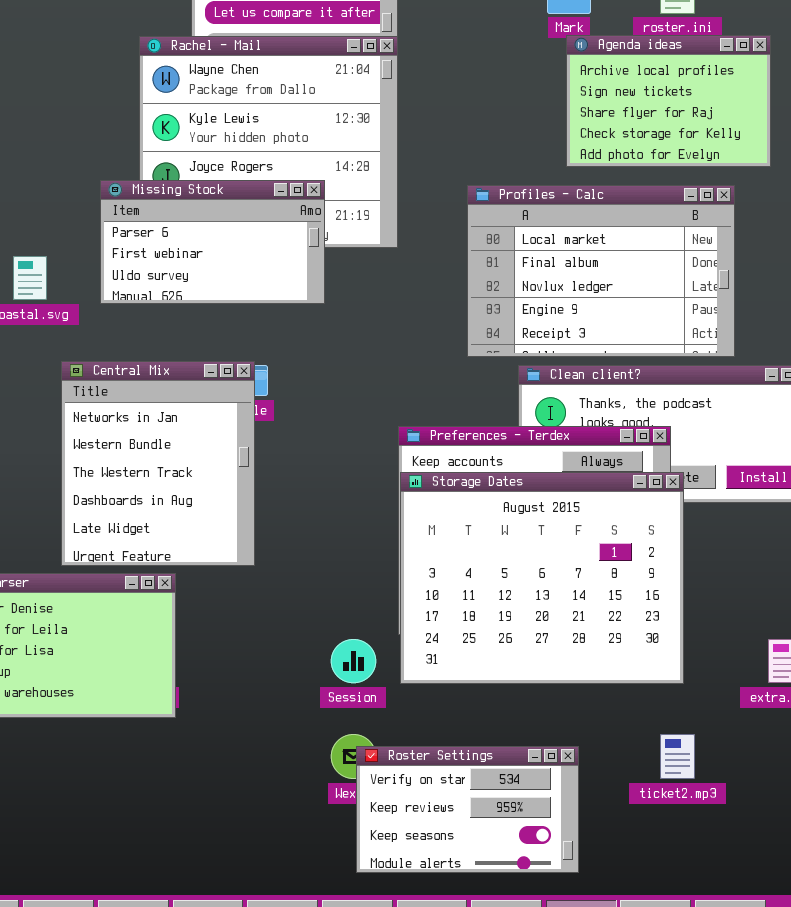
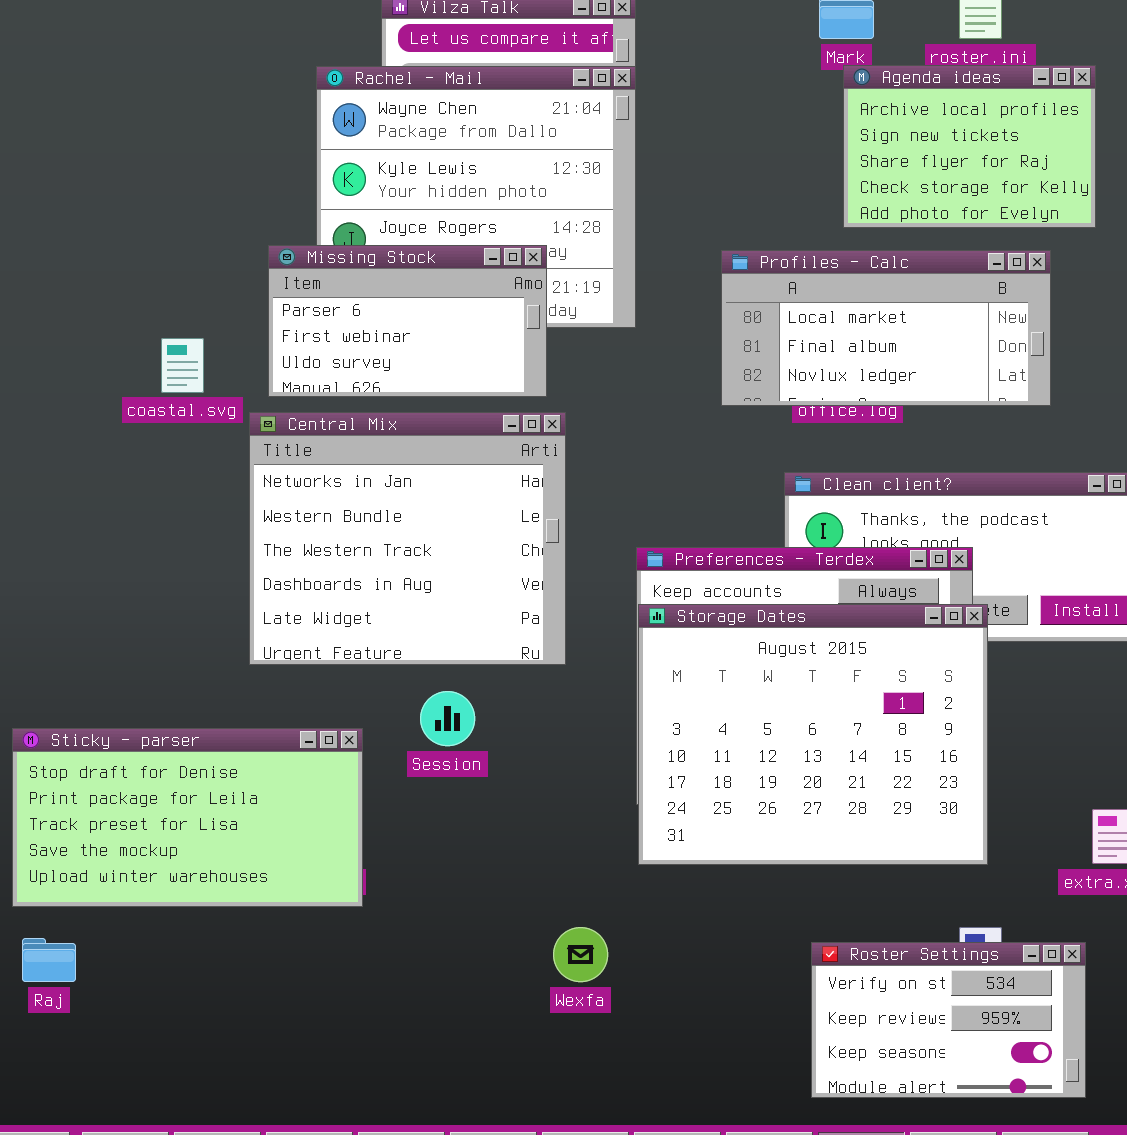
Profiles - Calc: [467,185,735,357] -> [721,250,1051,406], resized
Central Mix: [61,361,255,566] -> [249,412,566,665], moved, resized
Session: [331,639,376,683] -> [420,691,475,746], moved
Roster Settings: [356,746,579,873] -> [811,942,1086,1098], moved

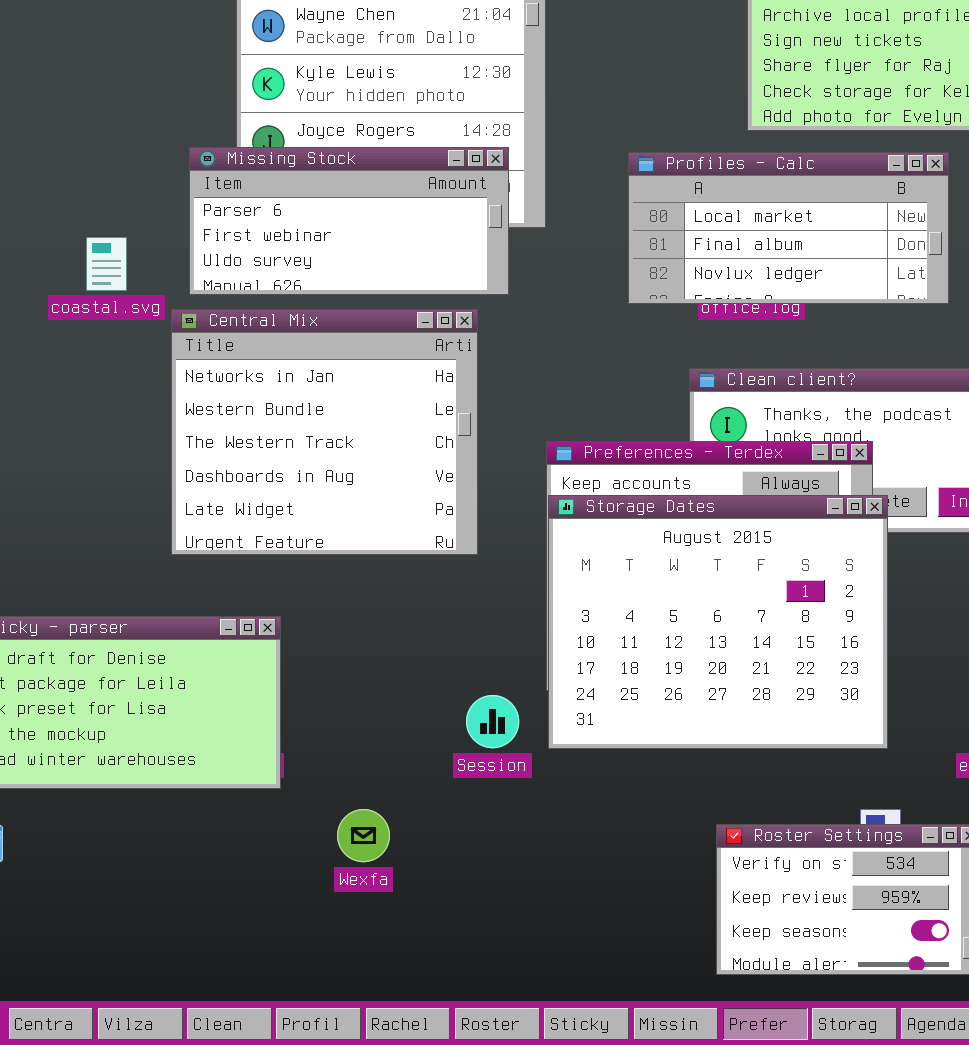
Missing Stock: [268,245,547,397] -> [189,147,509,295], resized
Session: [420,691,475,746] -> [466,695,519,748], moved
Wexfa: [553,927,608,982] -> [337,809,390,862], moved

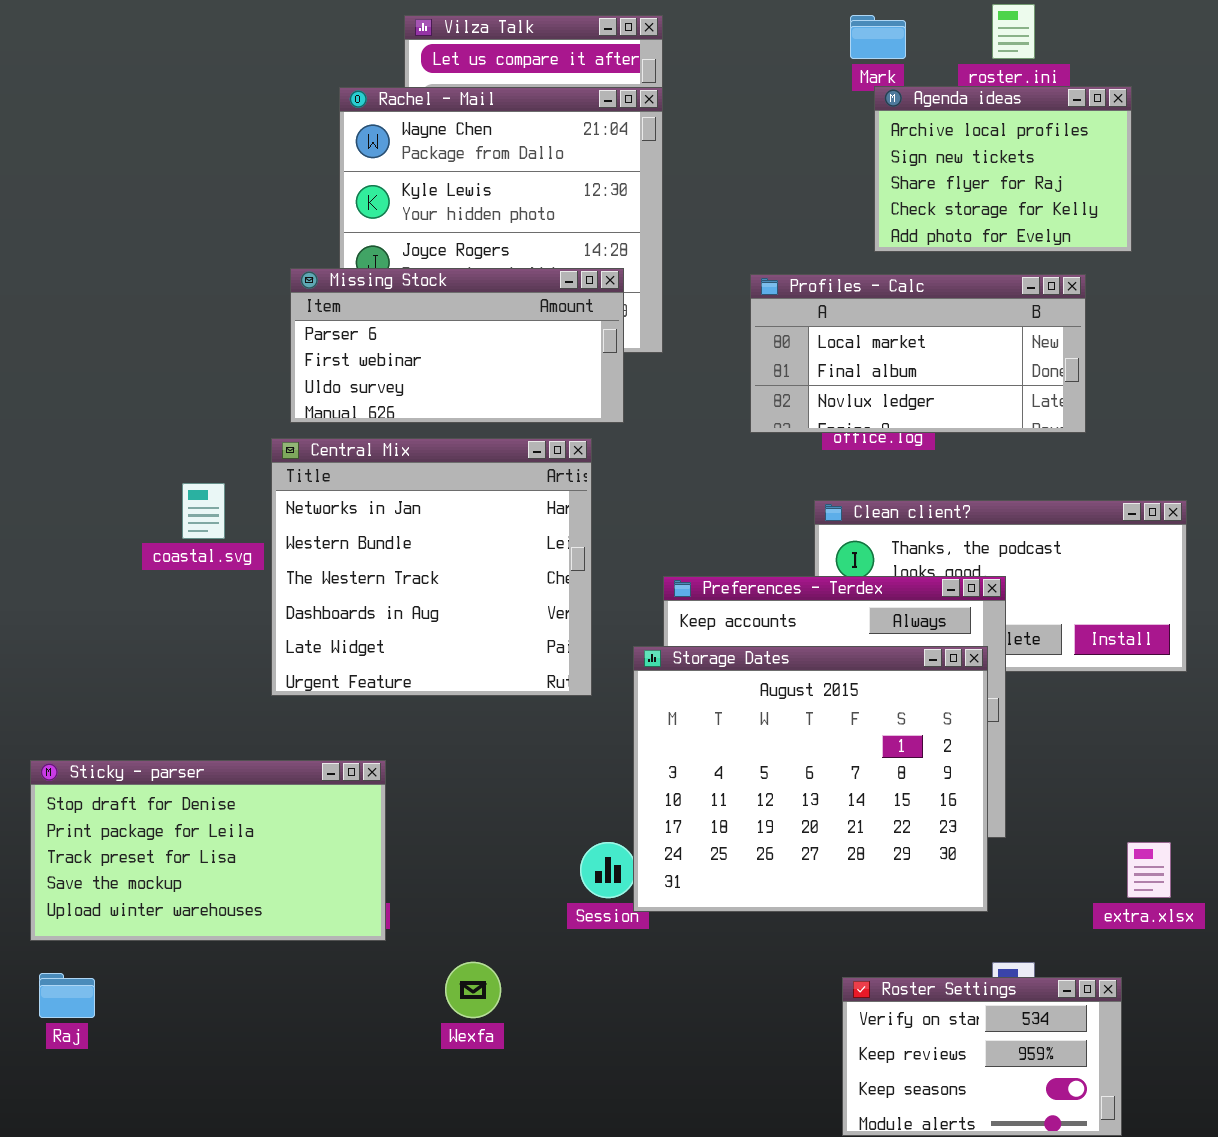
coastal.svg: [86,237,127,291] -> [182,483,225,539], moved
Storage Dates: [548,495,888,749] -> [633,646,988,912], moved

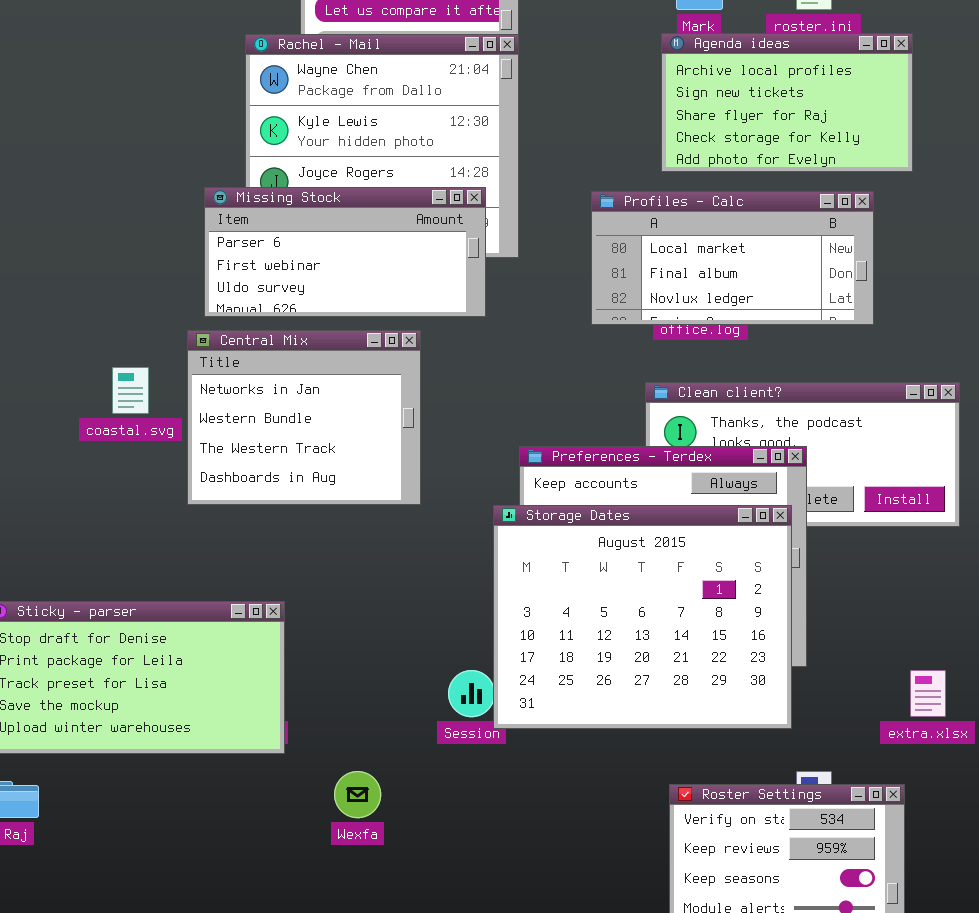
Agenda ideas: [874,86,1132,252] -> [661,33,913,172], resized
Central Mix: [271,438,592,696] -> [187,330,421,505], resized

